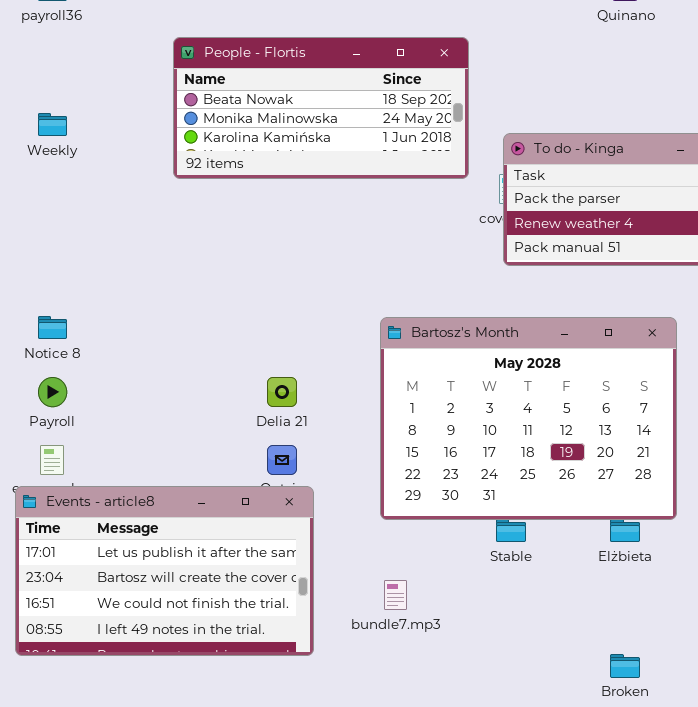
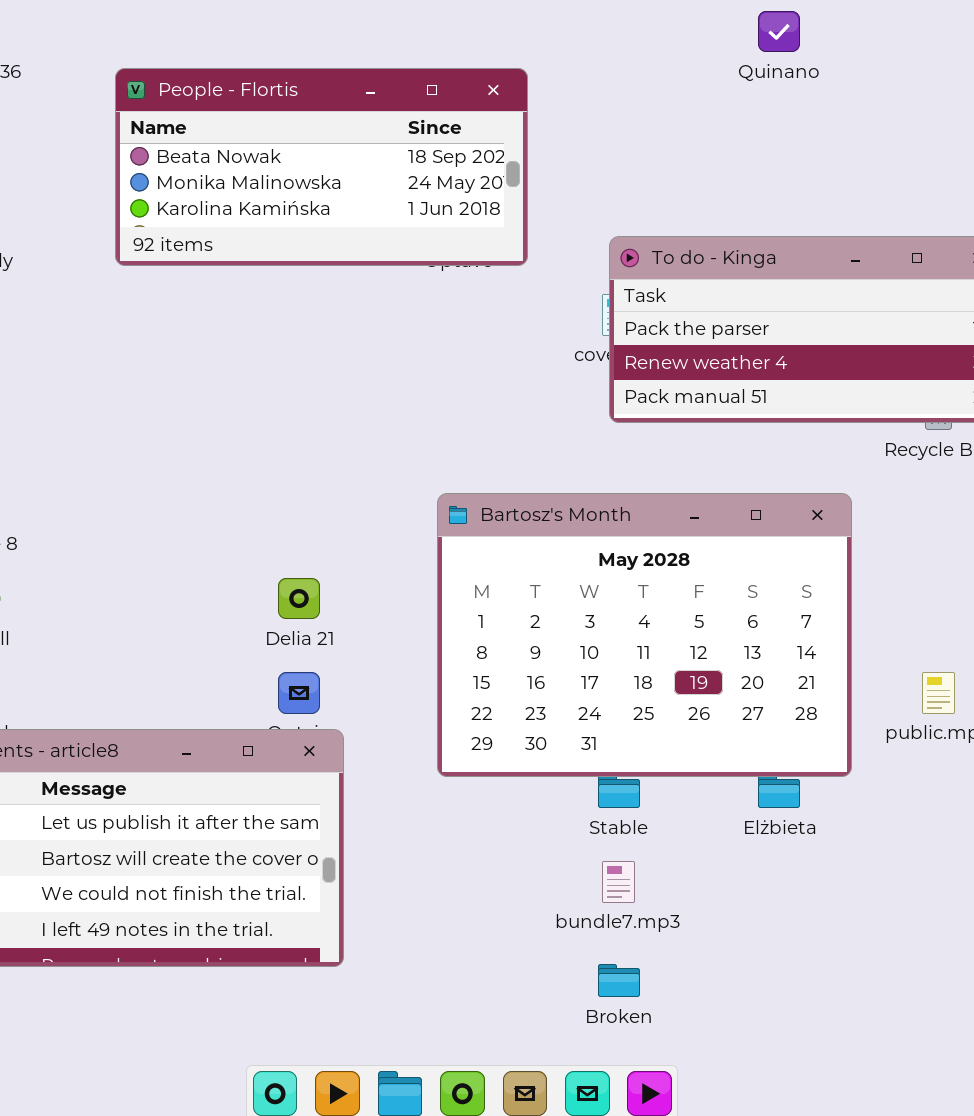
People - Flortis: [173,37,469,179] -> [115,68,528,266], moved
bundle7.mp3: [384,580,407,610] -> [602,861,635,903], moved
Broken: [610,654,640,678] -> [598,964,640,997], moved

